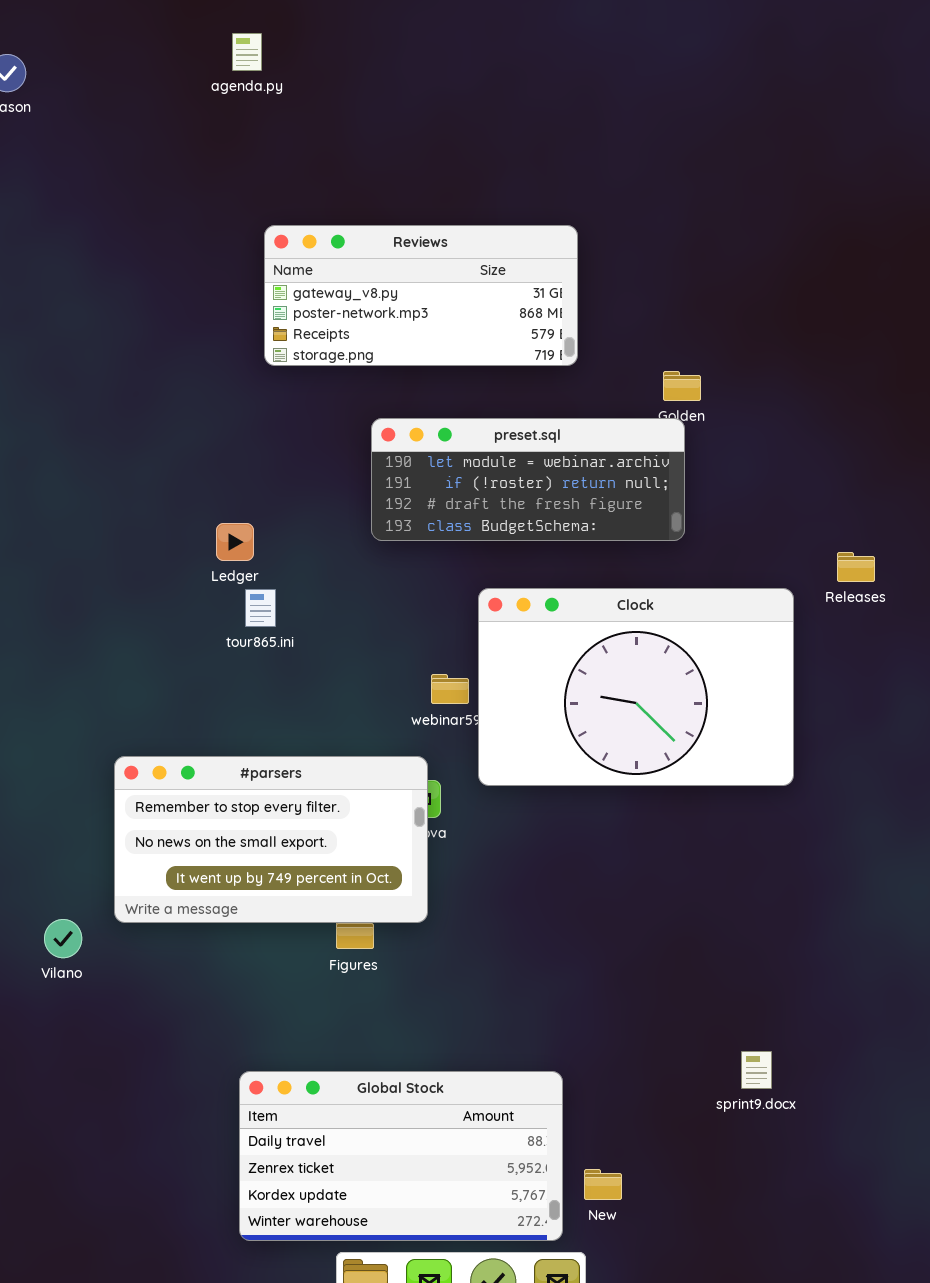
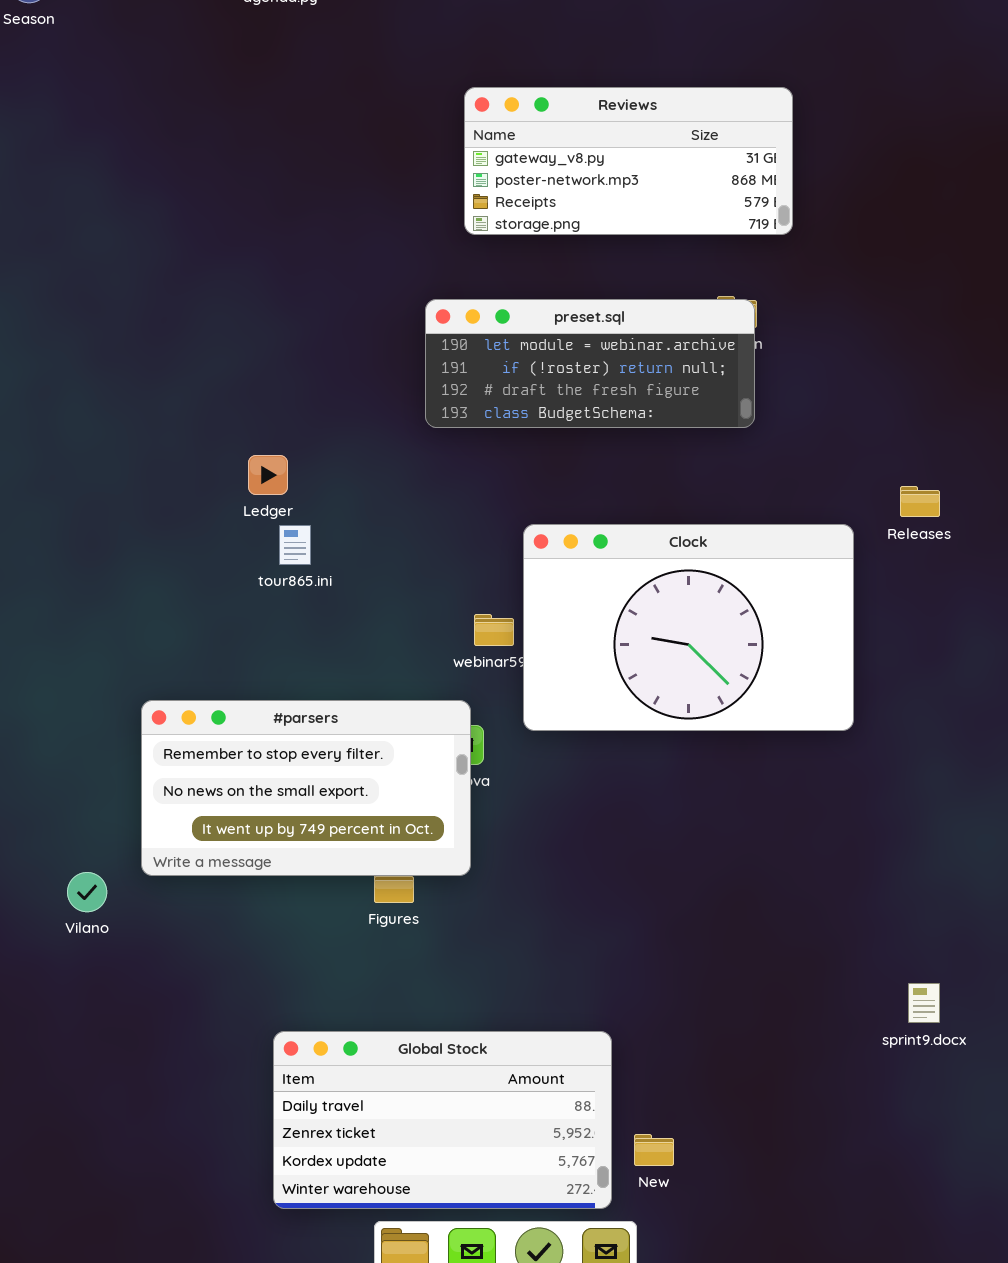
Reviews: [264,225,578,366] -> [464,87,793,235], moved
preset.sql: [371,418,685,541] -> [425,299,755,428], moved
sprint9.docx: [741,1051,772,1089] -> [908,983,940,1023], moved

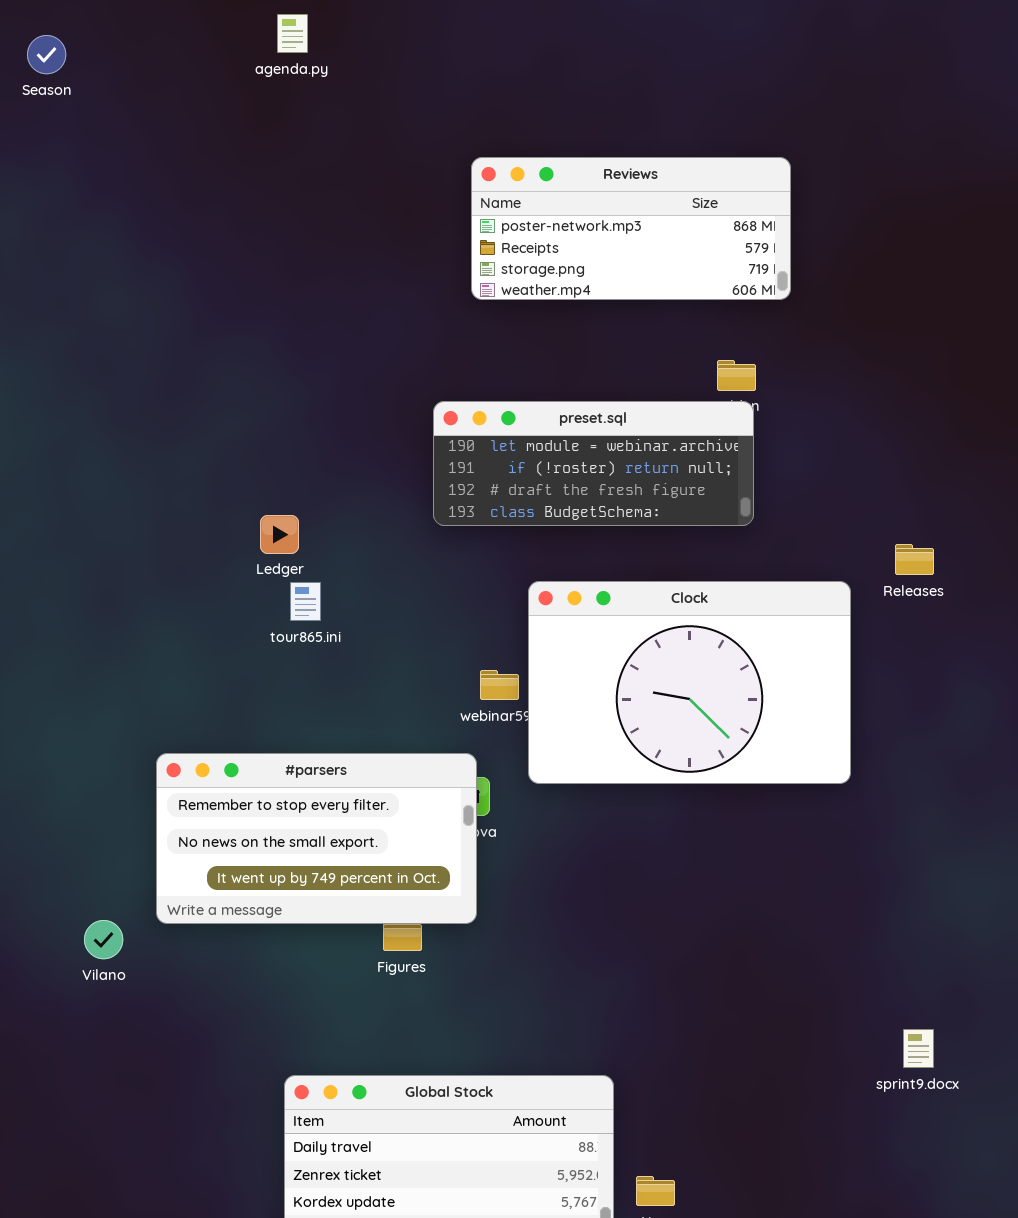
Reviews: [464,87,793,235] -> [471,157,791,300], scrolled down 1 row
preset.sql: [425,299,755,428] -> [433,401,754,526], moved

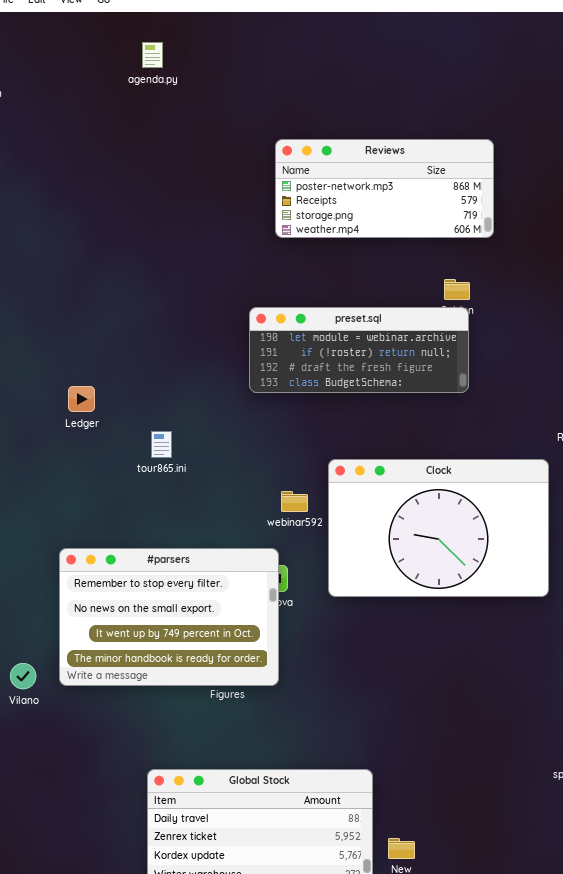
Ledger: [260,515,299,554] -> [68,386,95,412], moved
Clock: [528,581,851,784] -> [328,459,549,597], moved
#parsers: [156,753,477,924] -> [59,548,279,686], resized

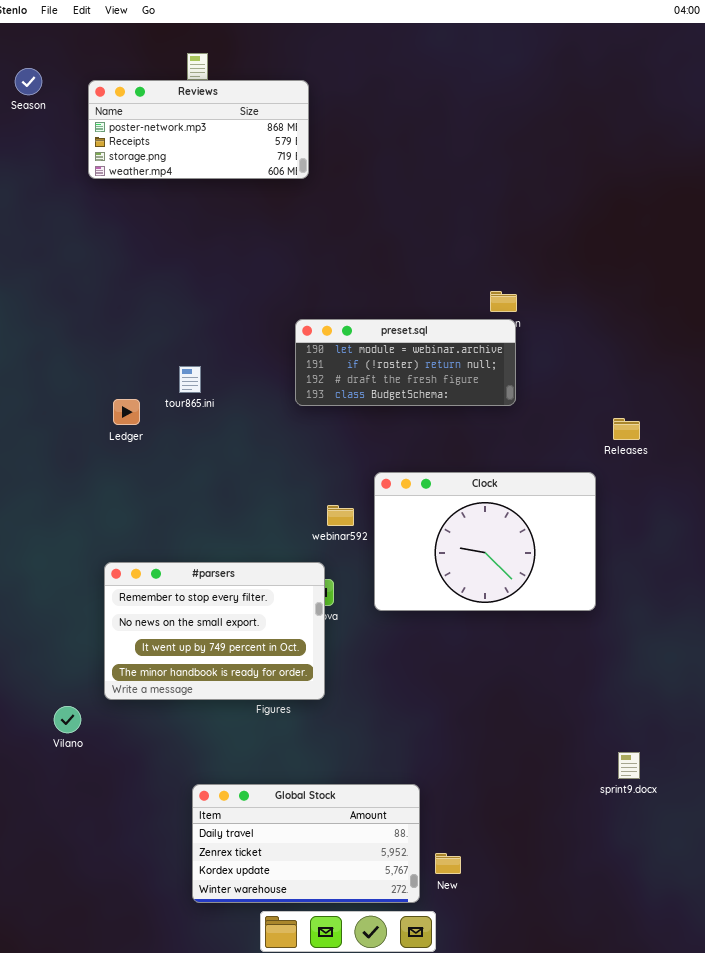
Reviews: [275,139,494,238] -> [88,80,309,179], moved
tour865.ini: [151,431,172,458] -> [179,366,201,393], moved
Vilano: [10,663,36,689] -> [54,706,81,733], moved

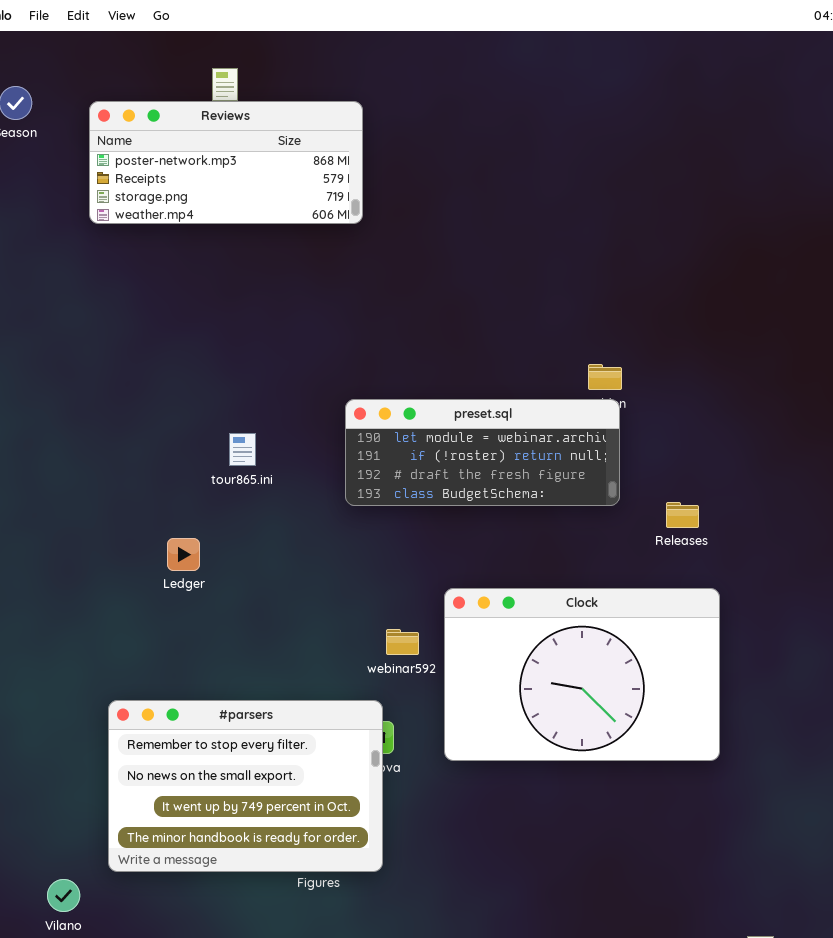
tour865.ini: [179,366,201,393] -> [229,433,256,466], moved
Ledger: [113,399,140,425] -> [167,538,200,571], moved
Releases: [613,418,640,440] -> [666,502,699,528], moved

